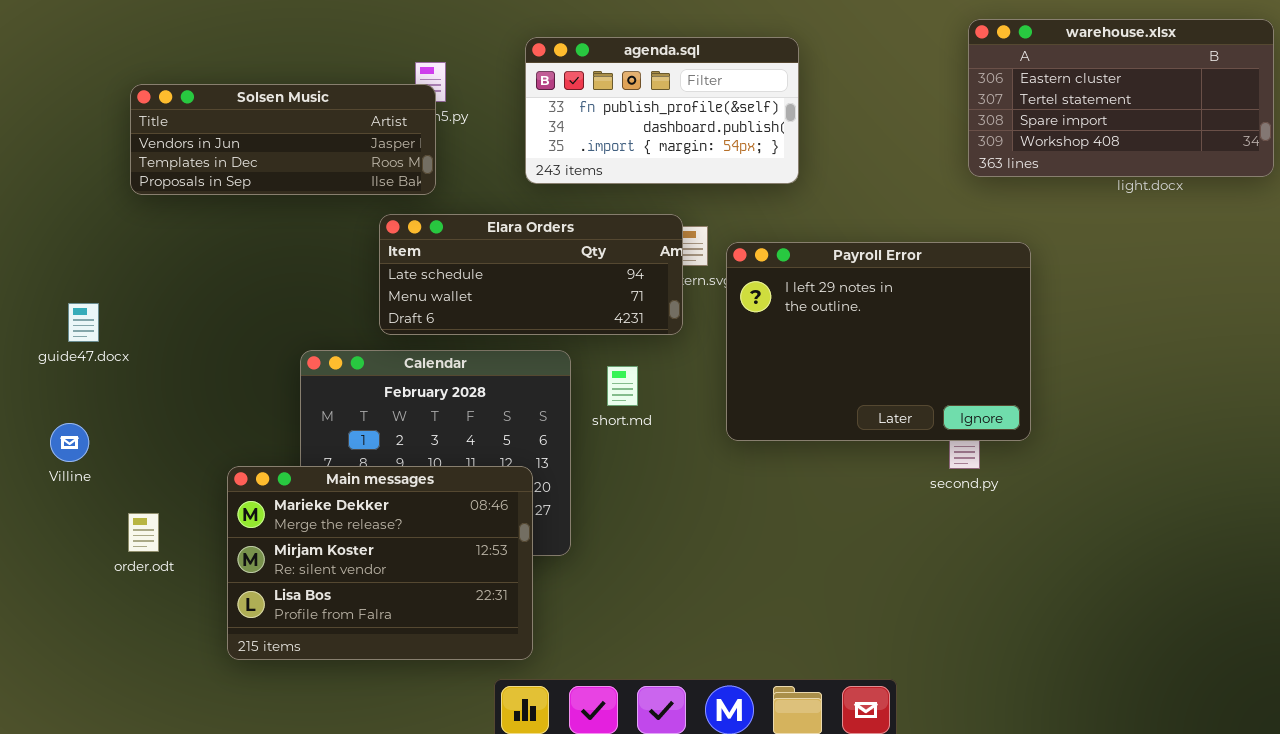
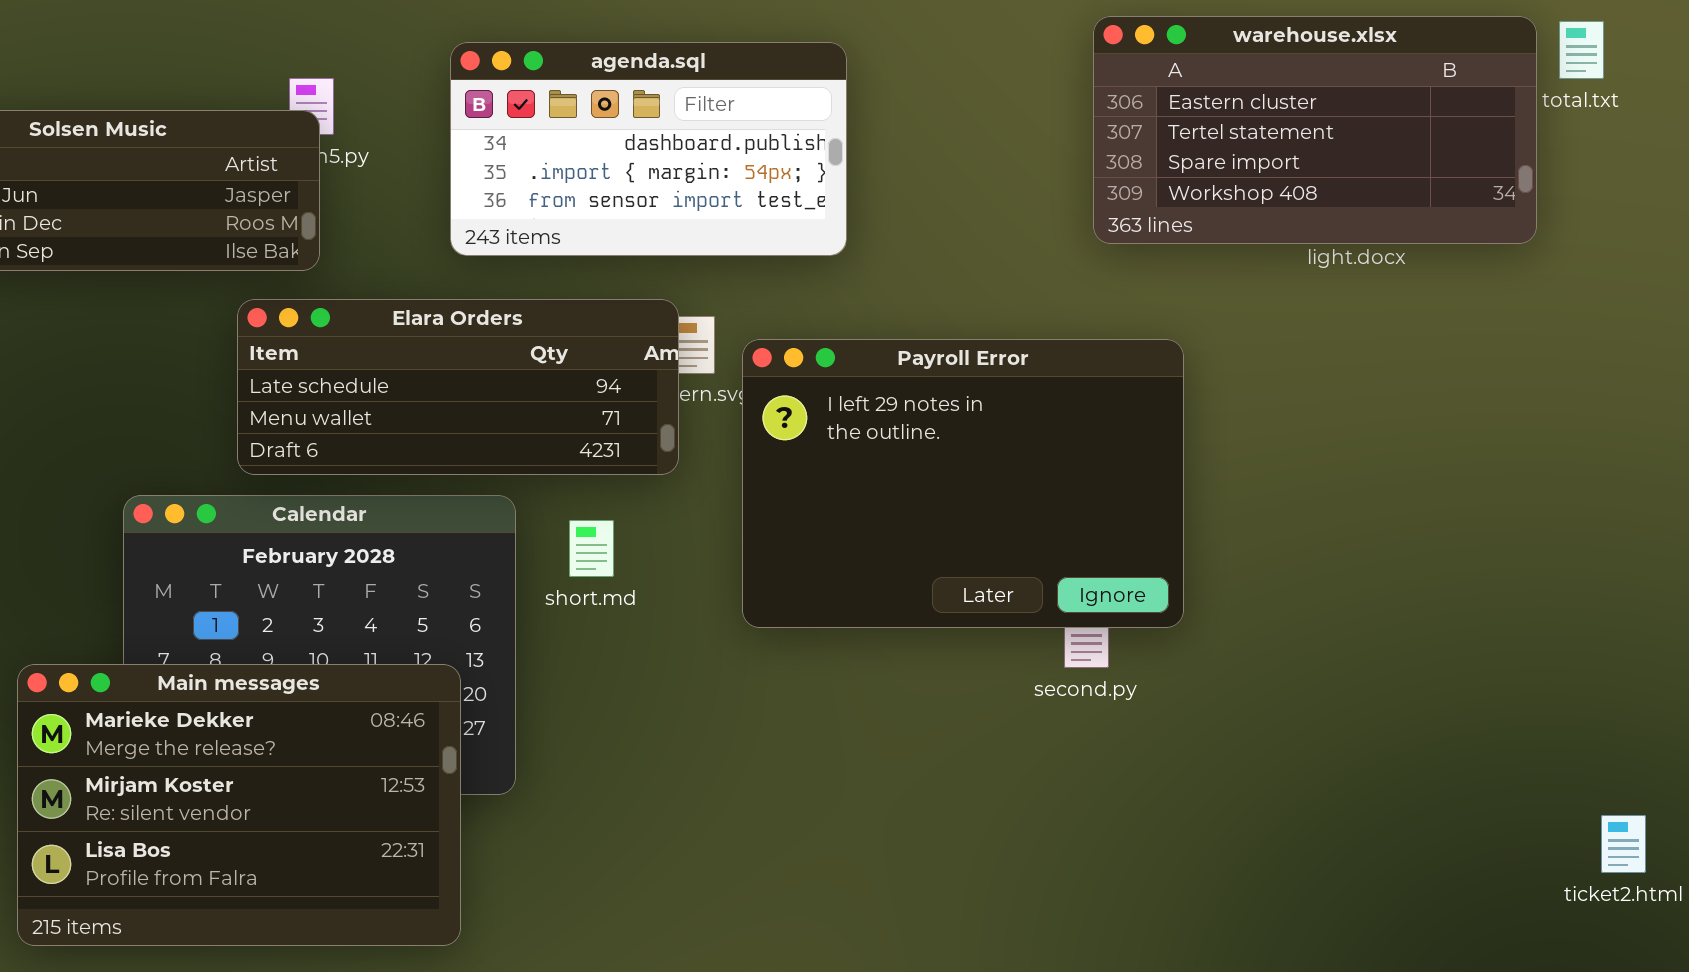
agenda.sql: [525,37,799,184] -> [450,42,847,256], scrolled down 1 row

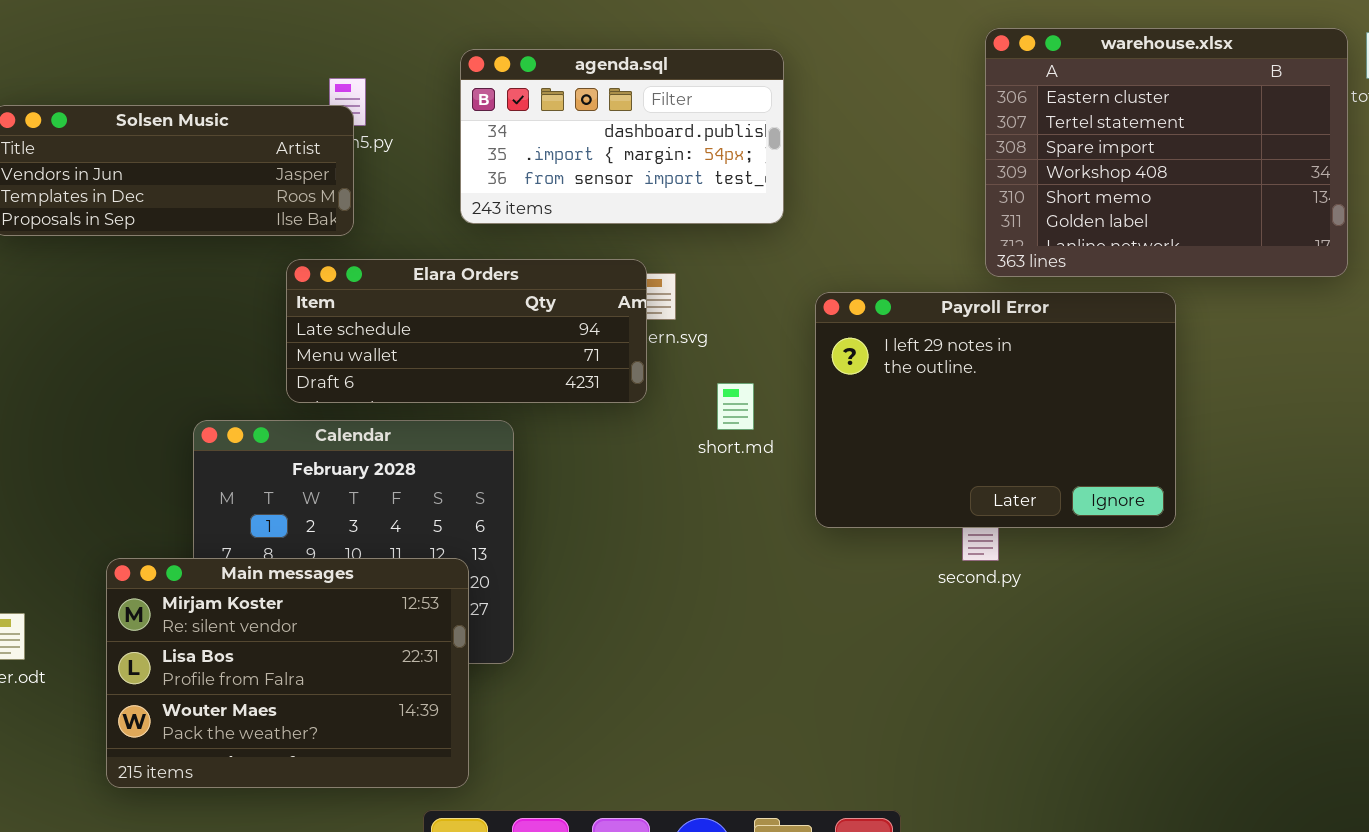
warehouse.xlsx: [1093,16,1537,244] -> [985,28,1348,277], resized
Payroll Error: [742,339,1184,628] -> [815,292,1176,528], moved
short.md: [569,520,614,577] -> [717,383,754,430], moved
Main messages: [17,664,461,946] -> [106,558,469,788], scrolled down 1 row

